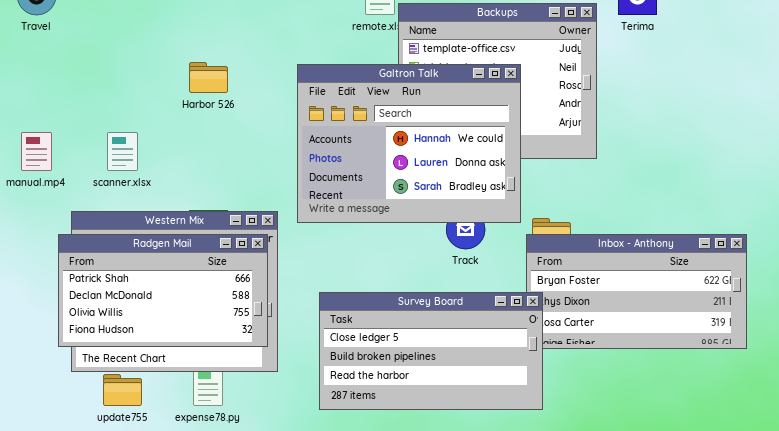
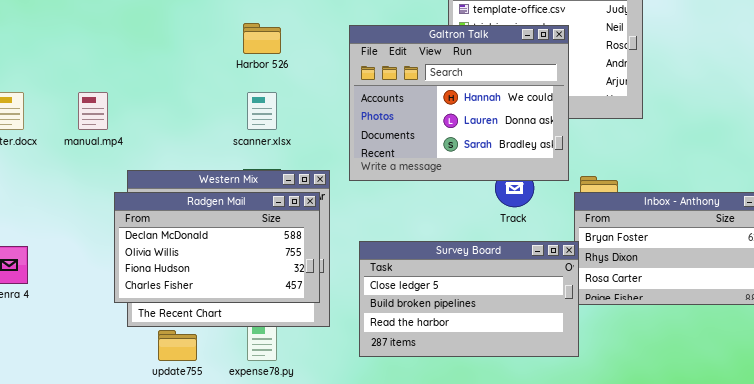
scanner.xlsx: [107,132,138,171] -> [247,92,277,130], moved
Radgen Mail: [58,234,268,347] -> [114,192,320,303], scrolled down 1 row
Survey Board: [319,292,543,410] -> [359,241,579,357], moved

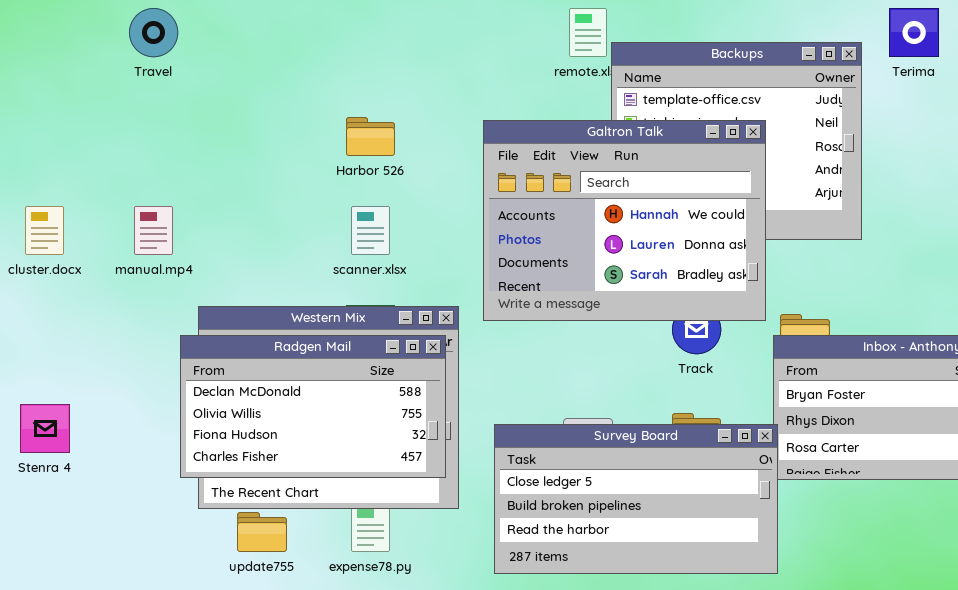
Survey Board: [359,241,579,357] -> [494,424,778,574], moved

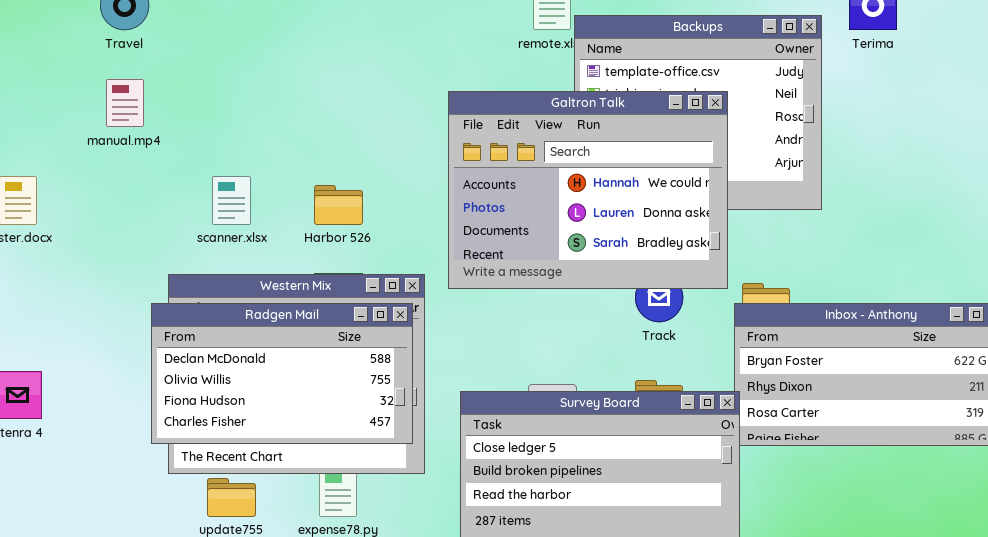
Harbor 526: [346,117,395,156] -> [314,185,363,225], moved
manual.mp4: [134,206,173,255] -> [106,79,144,127], moved
scanner.xlsx: [351,206,390,255] -> [212,176,251,225], moved

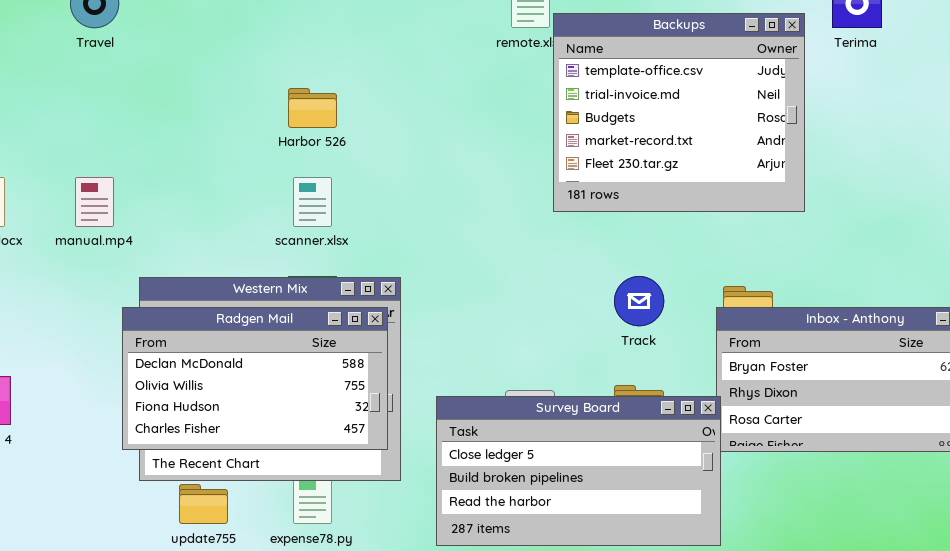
manual.mp4: [106,79,144,127] -> [75,177,114,227], moved
Galtron Talk: [448,91,728,289] -> none, closed
scanner.xlsx: [212,176,251,225] -> [293,177,332,227], moved
Harbor 526: [314,185,363,225] -> [288,88,337,128], moved

